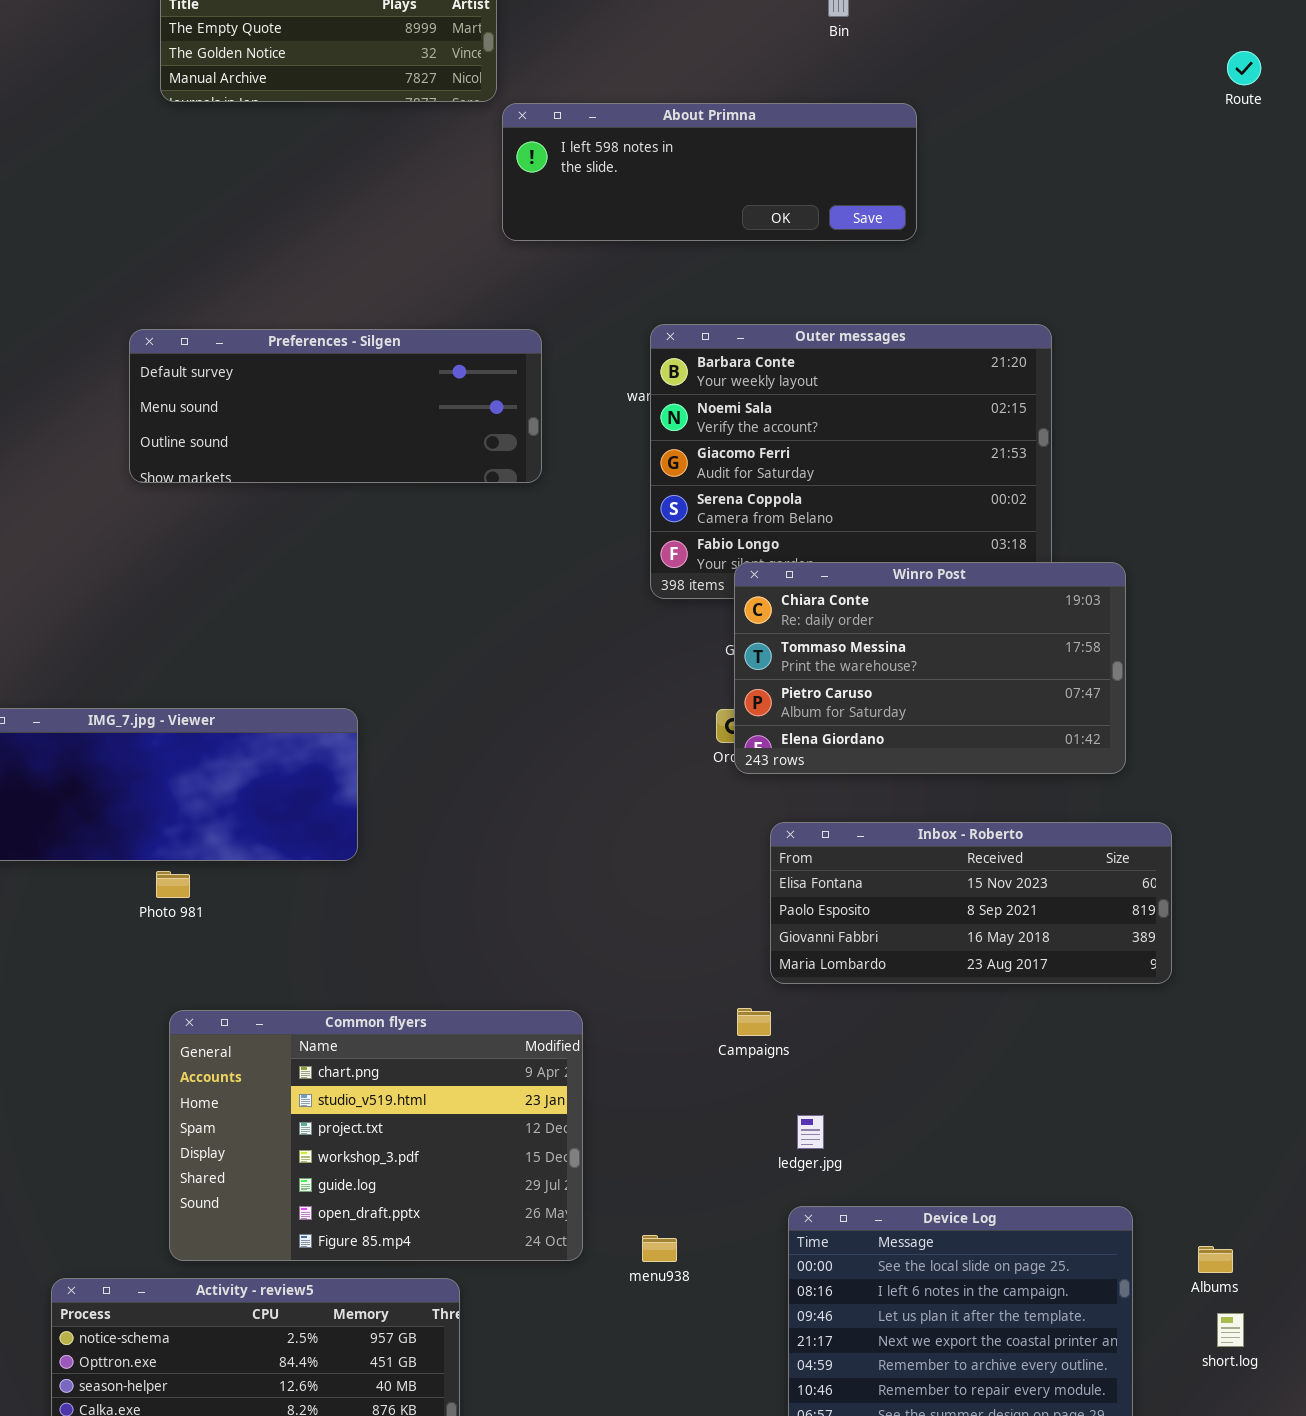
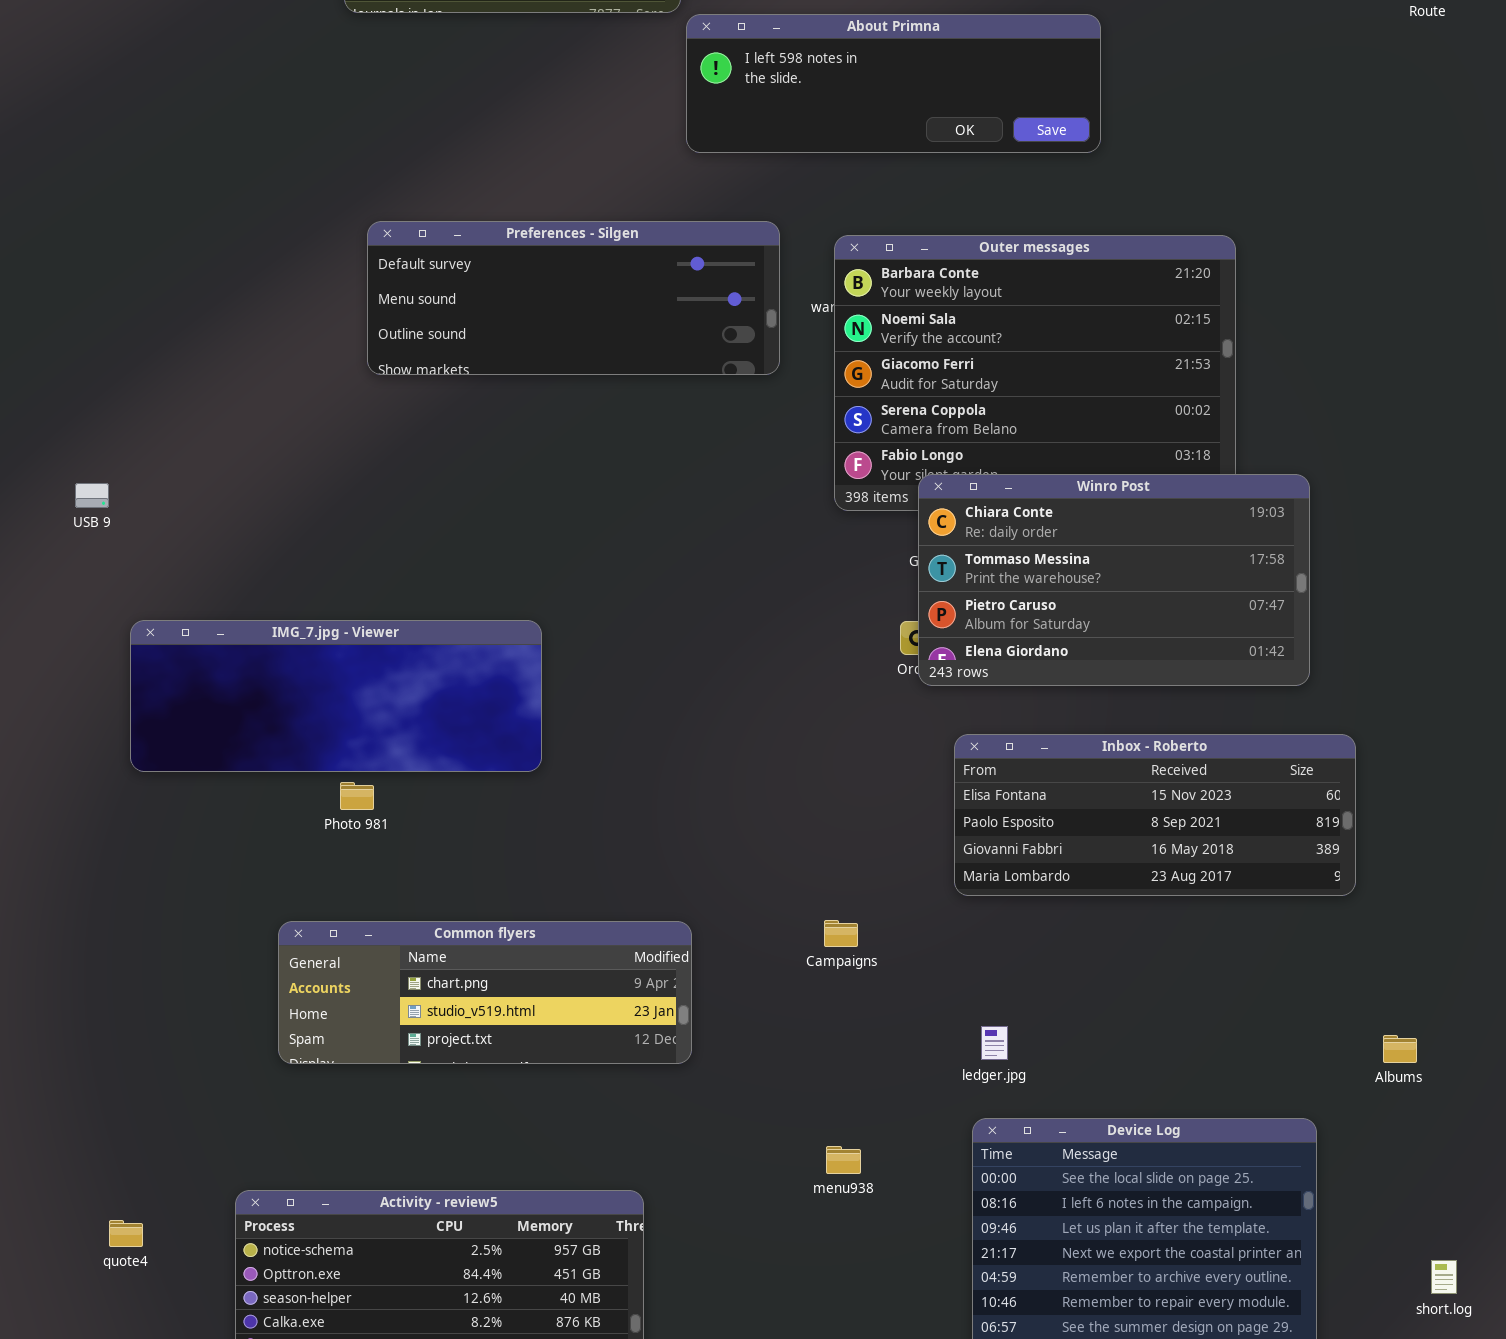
Preferences - Silgen: [129,329,542,483] -> [367,221,780,375], moved
Campaigns: [737,1008,771,1036] -> [824,920,858,947], moved
Common flyers: [169,1010,583,1261] -> [278,921,692,1064], moved, resized
Albums: [1198,1246,1233,1273] -> [1383,1035,1417,1063], moved
short.log: [1217,1313,1244,1347] -> [1431,1260,1457,1294], moved

